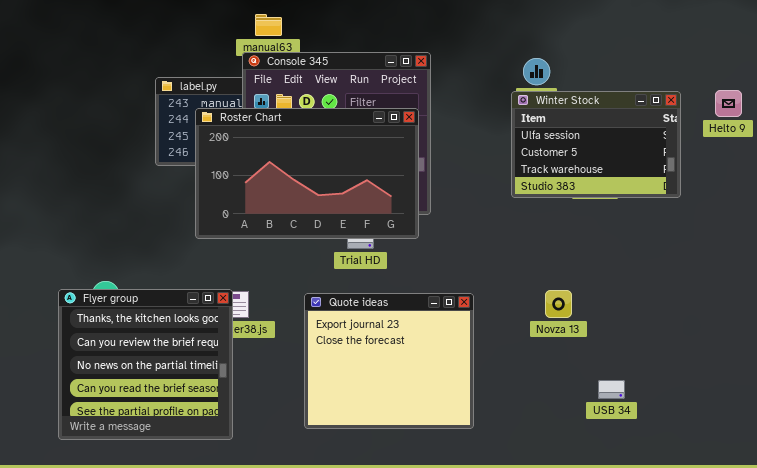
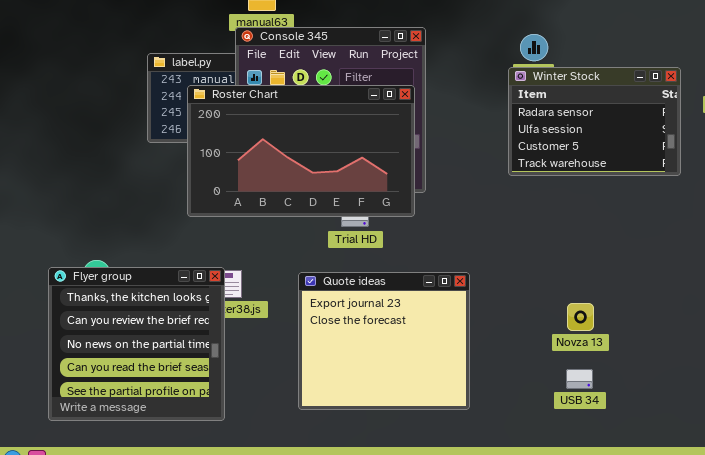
Winter Stock: [511,91,681,198] -> [508,67,681,176], scrolled up 1 row
Novza 13: [545,290,572,318] -> [567,303,594,331], moved
USB 34: [598,380,625,399] -> [566,369,593,389], moved

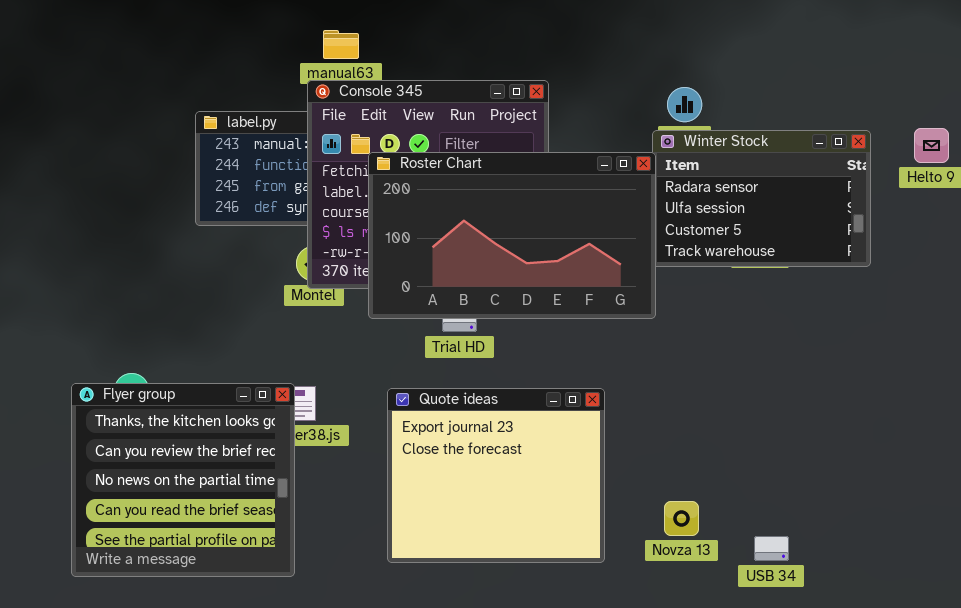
Roster Chart: [187,85,415,217] -> [368,152,656,319], moved
Novza 13: [567,303,594,331] -> [664,501,699,536], moved
USB 34: [566,369,593,389] -> [754,536,789,561], moved

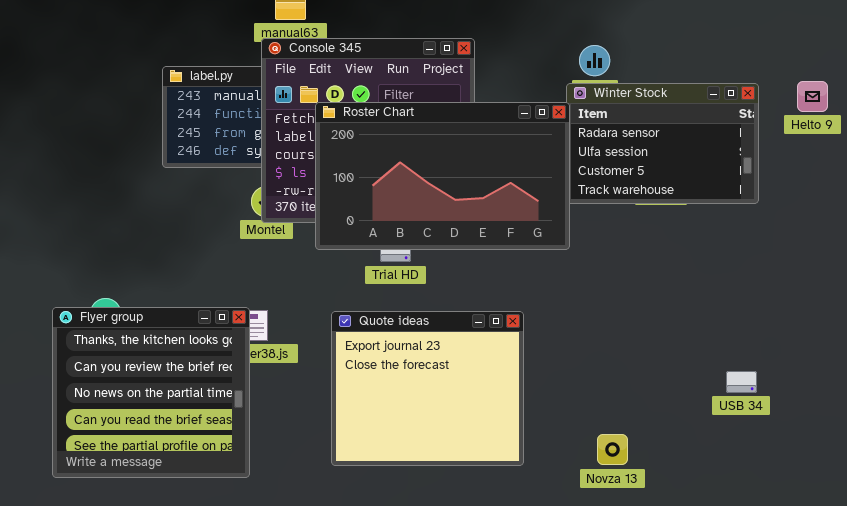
Novza 13: [664,501,699,536] -> [597,434,628,465], moved
USB 34: [754,536,789,561] -> [726,371,757,393], moved

